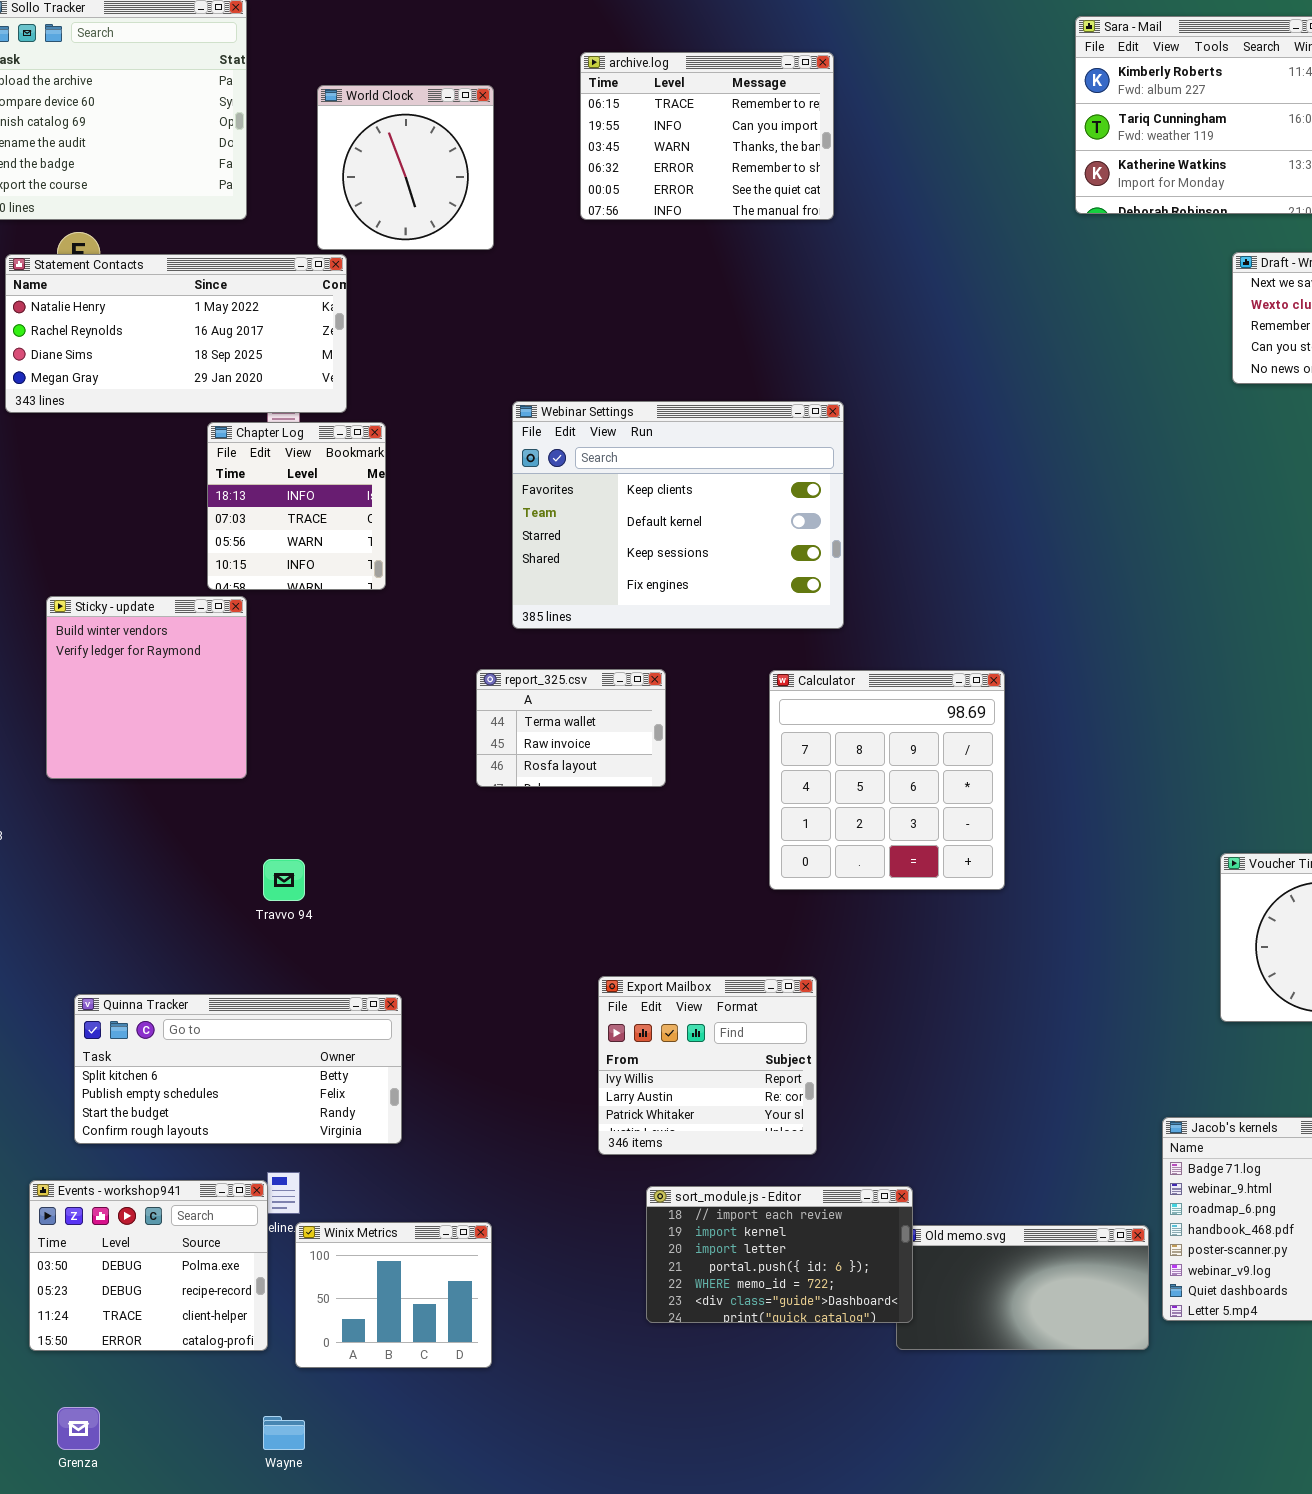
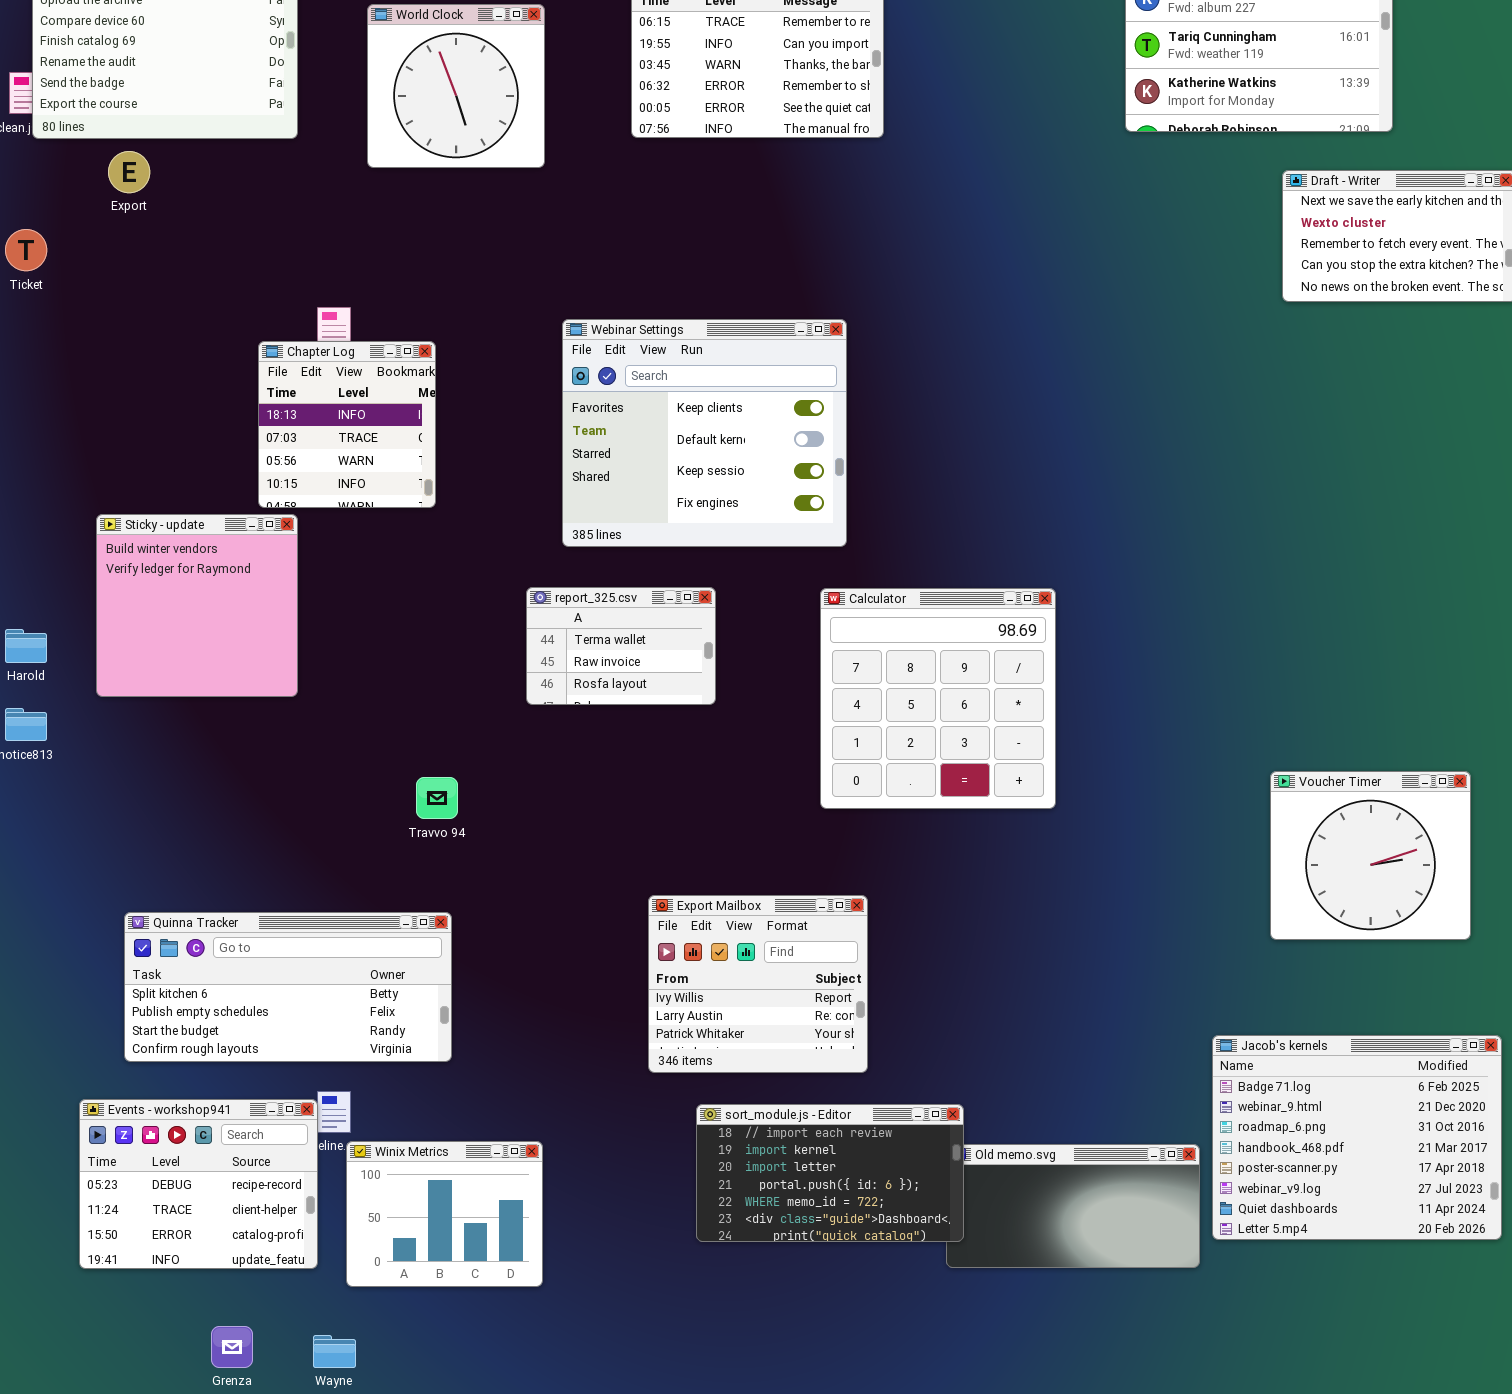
Statement Contacts: [5,254,347,413] -> none, closed
Webinar Settings: [512,401,844,629] -> [562,319,847,547], resized
Travvo 94: [263,859,305,901] -> [416,777,458,819], moved
Events - workshop941: [29,1180,268,1351] -> [79,1099,318,1269], scrolled down 1 row
Grenza: [57,1407,100,1450] -> [211,1326,253,1368], moved

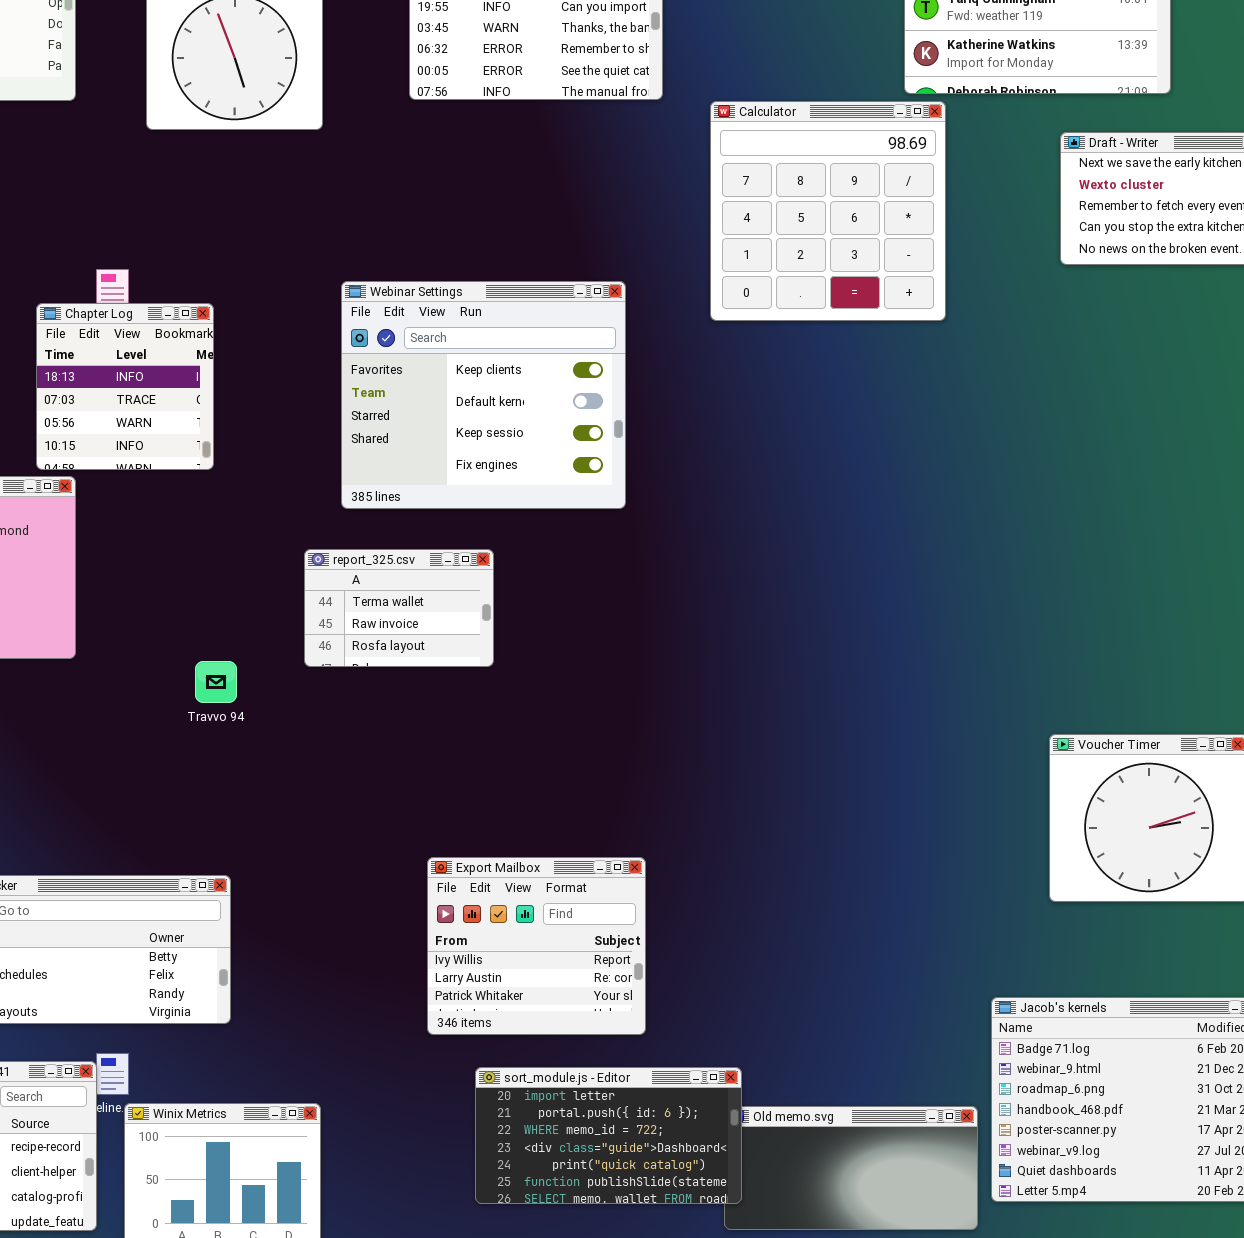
Calculator: [820,588,1056,809] -> [710,101,946,321], moved
Travvo 94: [416,777,458,819] -> [195,661,237,703], moved
sort_module.js - Editor: [696,1104,964,1242] -> [475,1067,742,1204], scrolled down 2 rows

